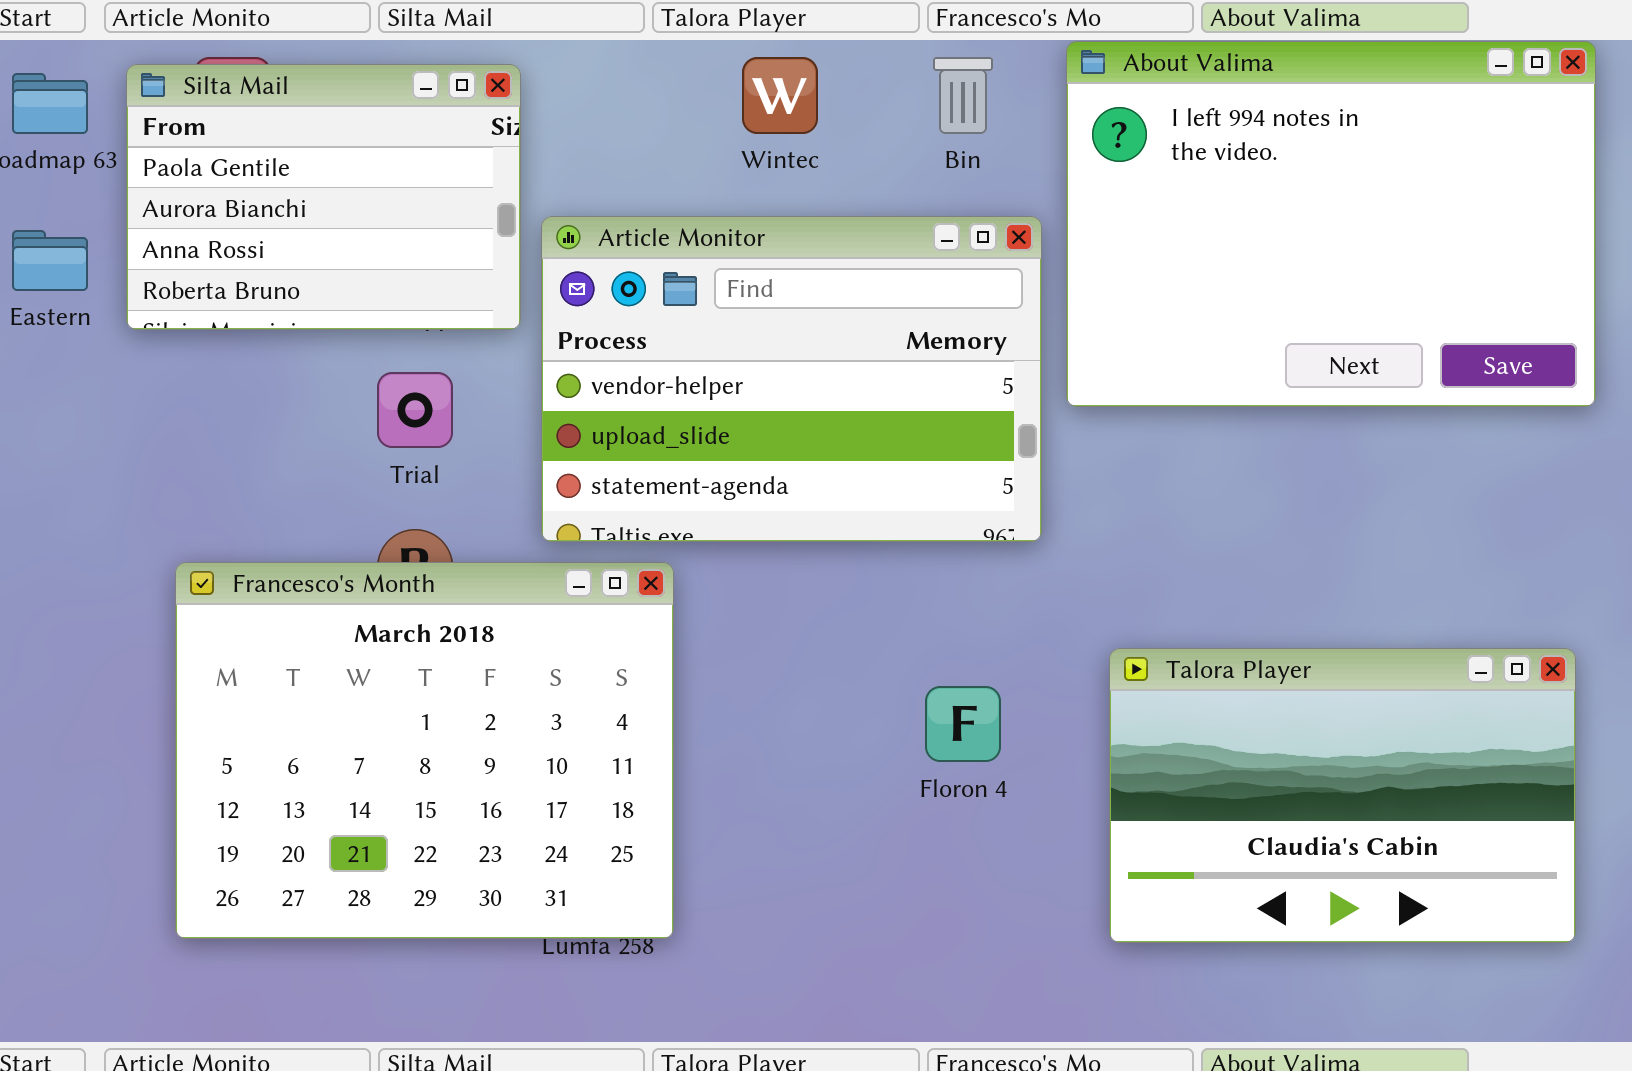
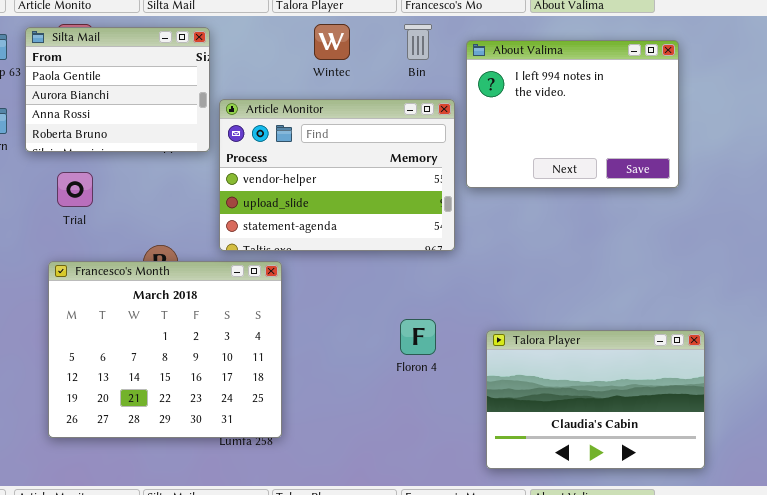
About Valima: [1066,41,1596,407] -> [466,40,679,188], resized
Trial: [377,372,453,448] -> [57,172,93,207], moved
Talora Player: [1109,648,1576,943] -> [486,330,705,469], moved

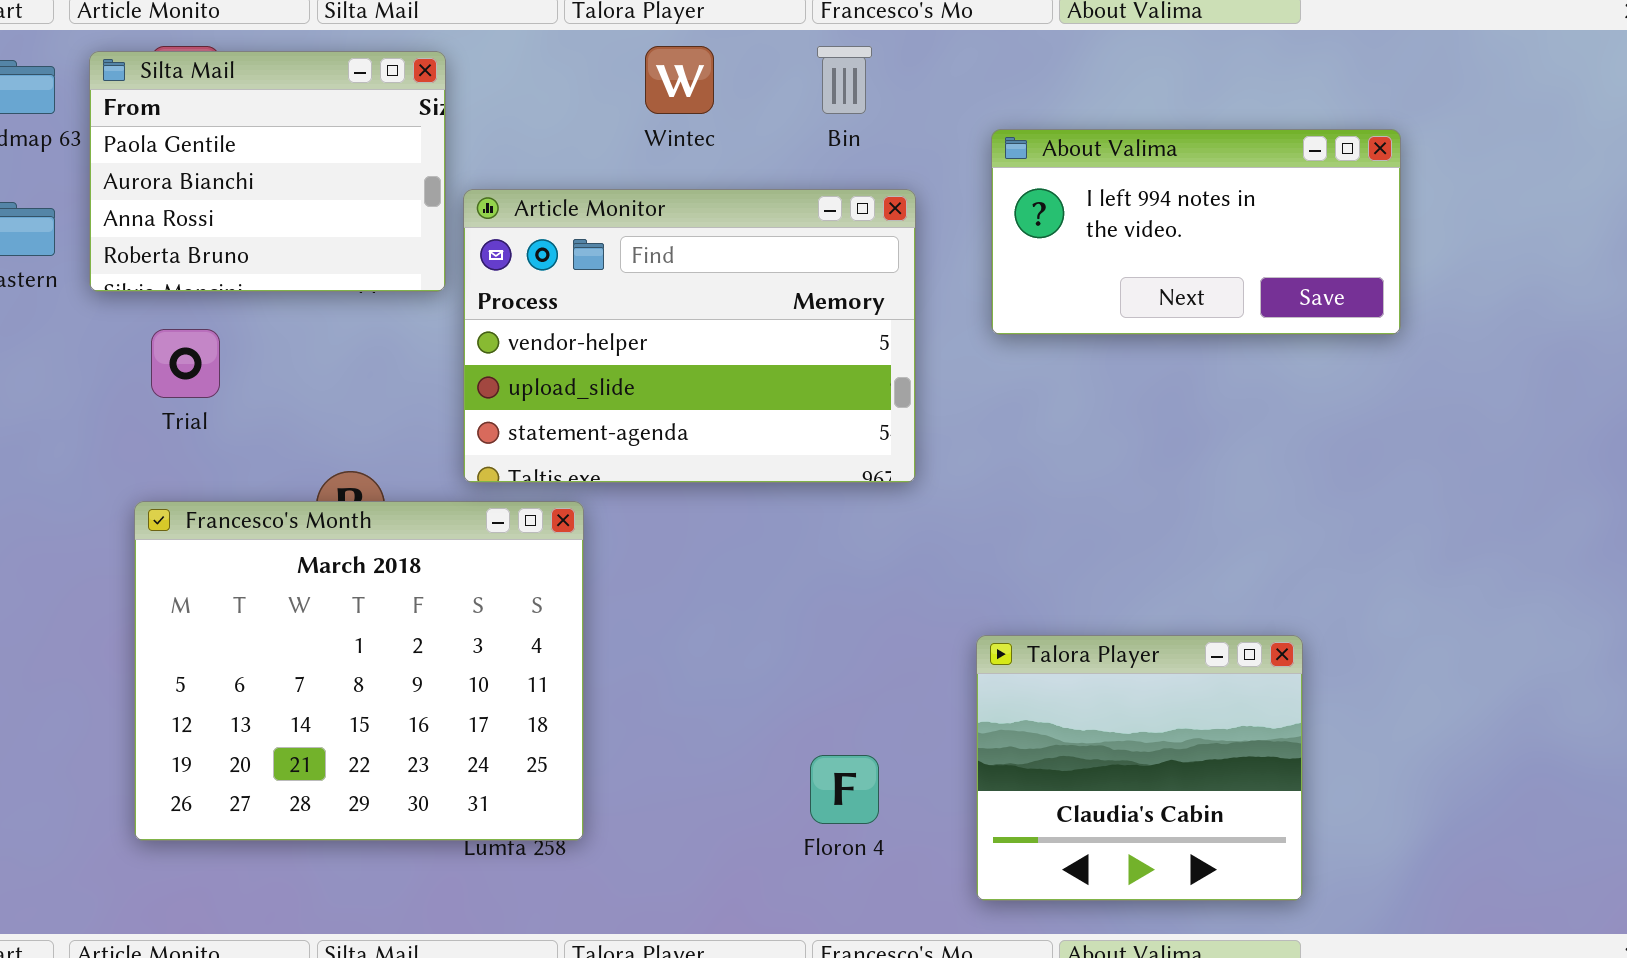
About Valima: [466,40,679,188] -> [991,129,1401,335], moved, resized
Floron 4: [400,319,436,355] -> [810,755,879,824], moved
Talora Player: [486,330,705,469] -> [976,635,1303,901], resized

